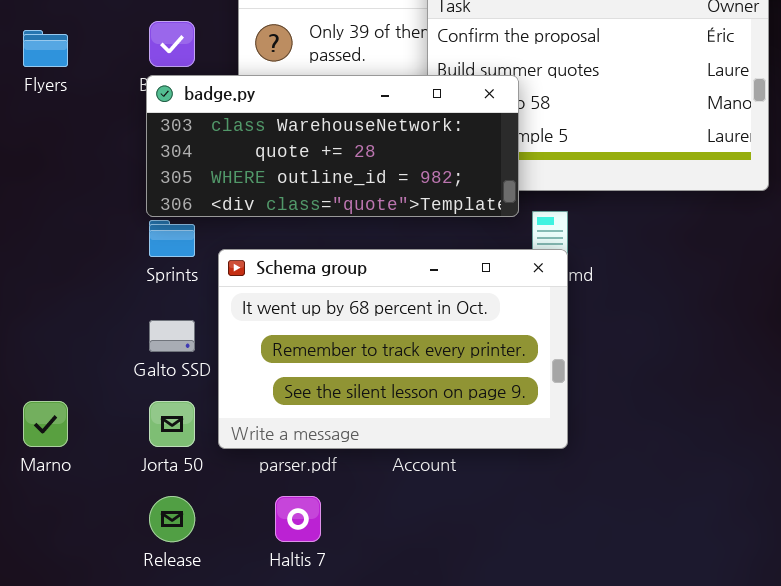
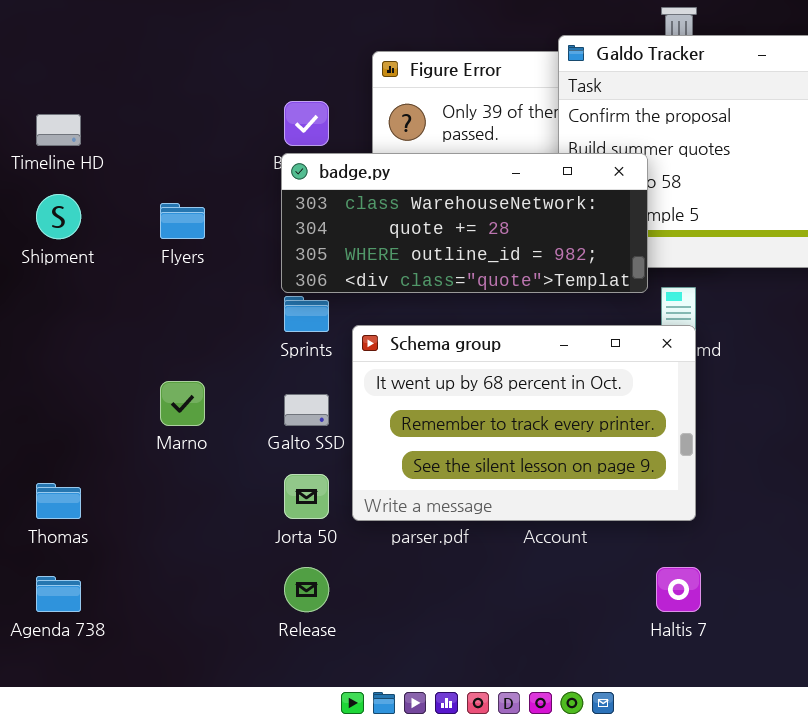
Flyers: [23,30,68,67] -> [160,203,205,239], moved
Marno: [23,401,68,447] -> [160,381,205,426], moved
Haltis 7: [275,496,321,542] -> [656,567,701,612], moved

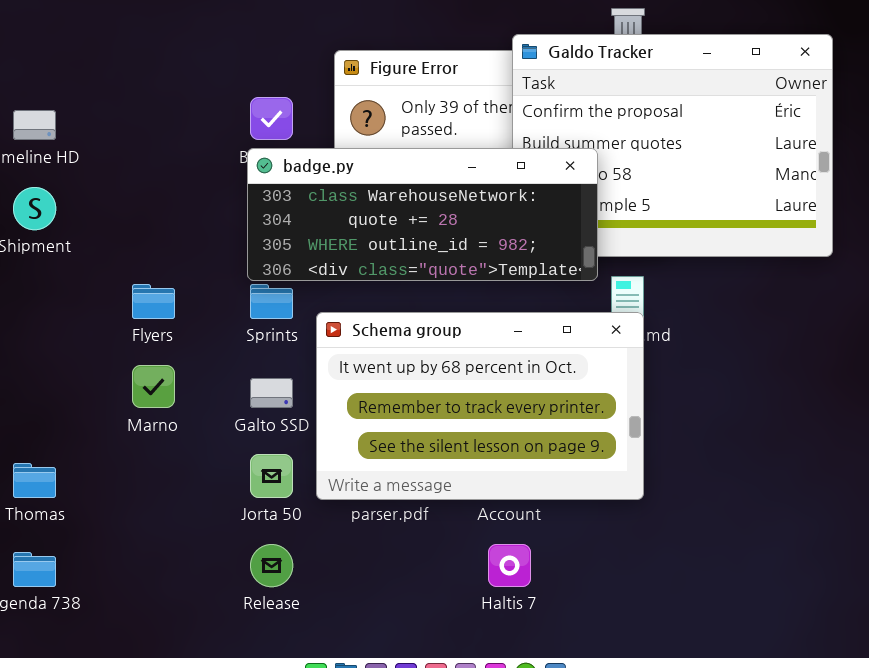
Flyers: [160,203,205,239] -> [132,284,175,319], moved
Haltis 7: [656,567,701,612] -> [488,544,531,587], moved

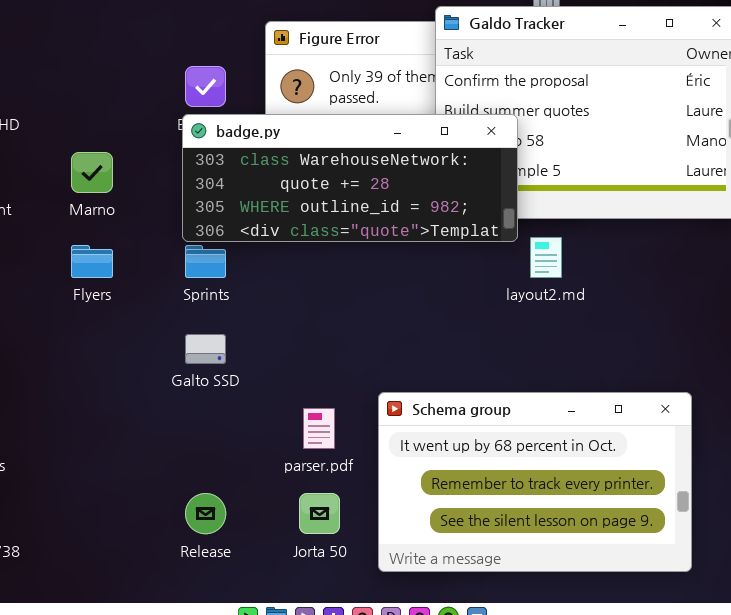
Schema group: [316,312,644,500] -> [378,392,692,572], moved
Marno: [132,365,175,408] -> [71,152,113,193], moved
Jorta 50: [250,454,293,498] -> [299,493,340,534], moved

